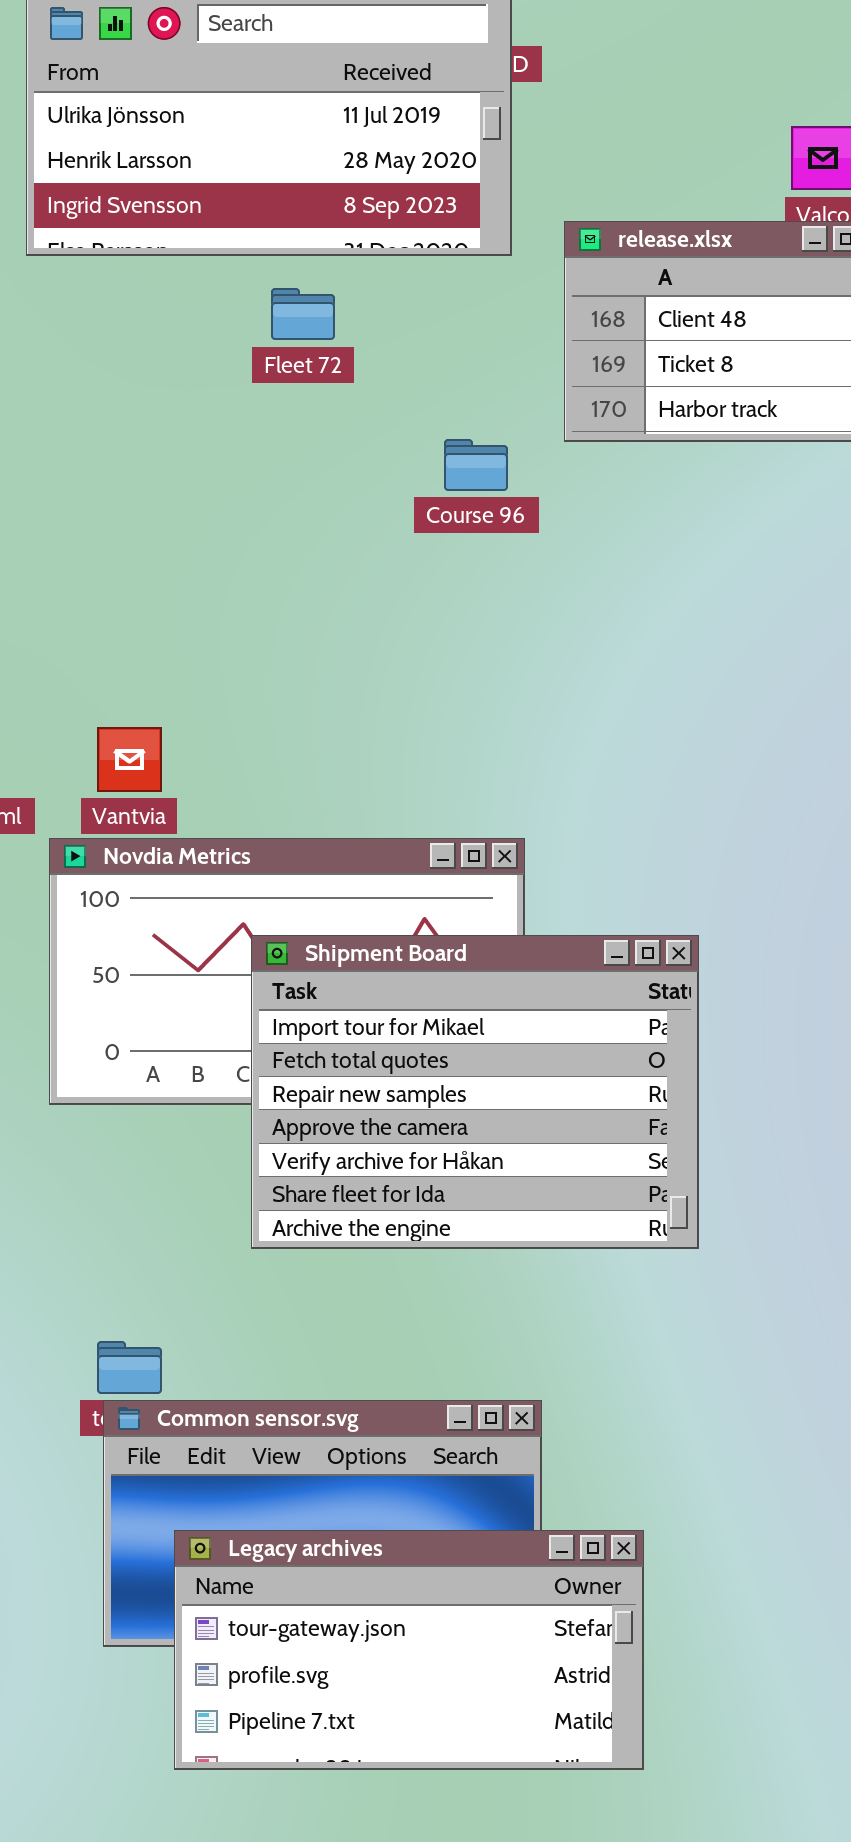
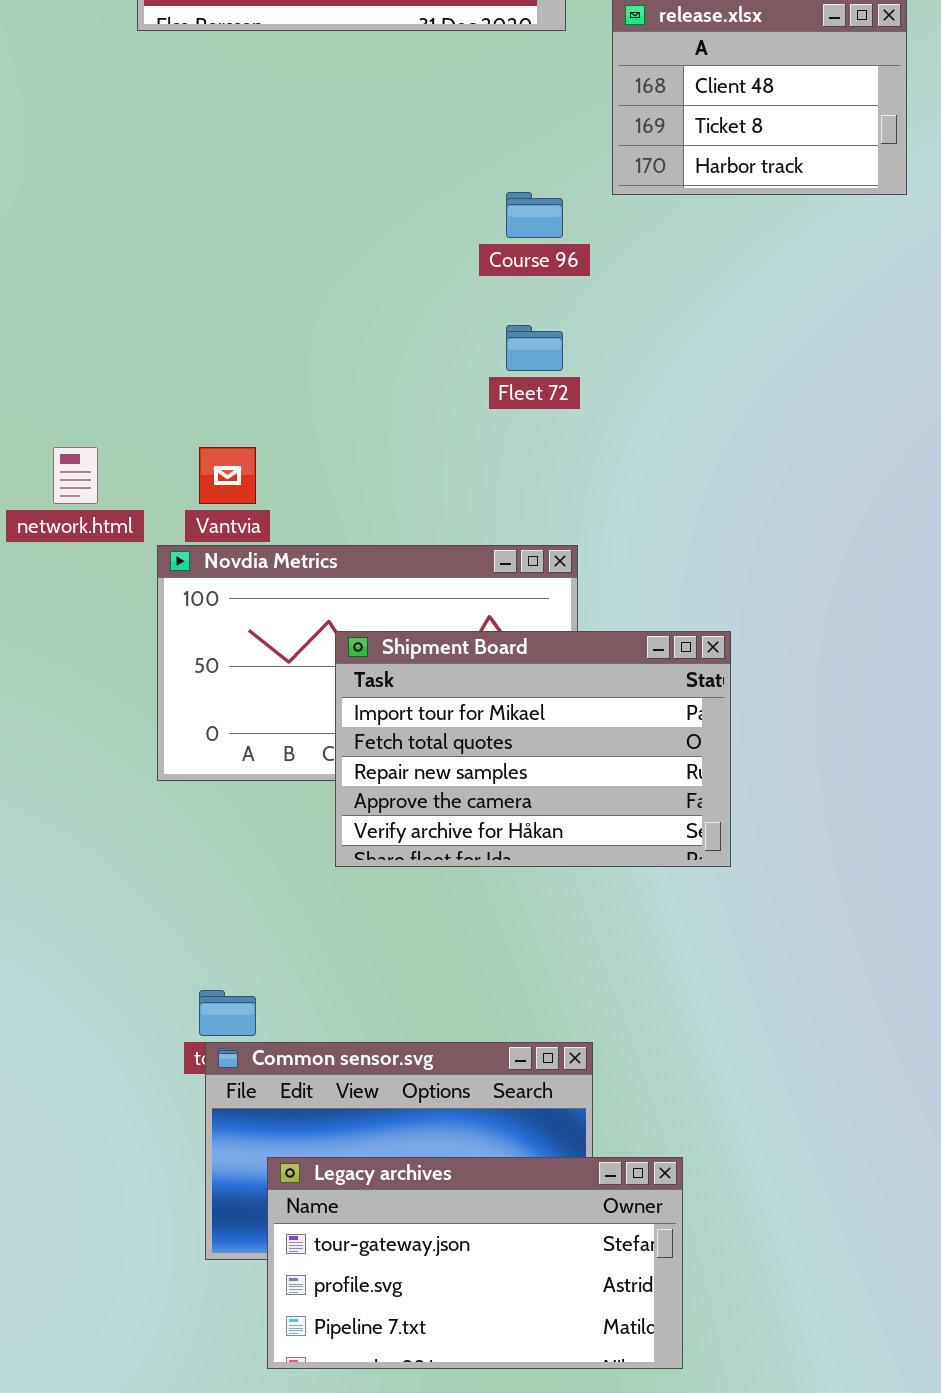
Fleet 72: [271,288,335,340] -> [506,325,563,371], moved
Shipment Board: [251,935,699,1249] -> [335,631,731,867], resized

